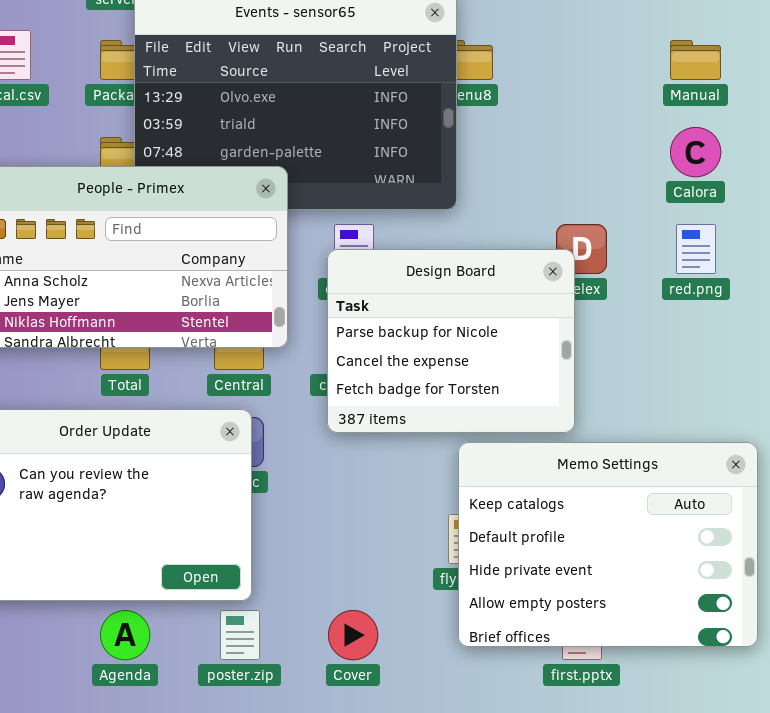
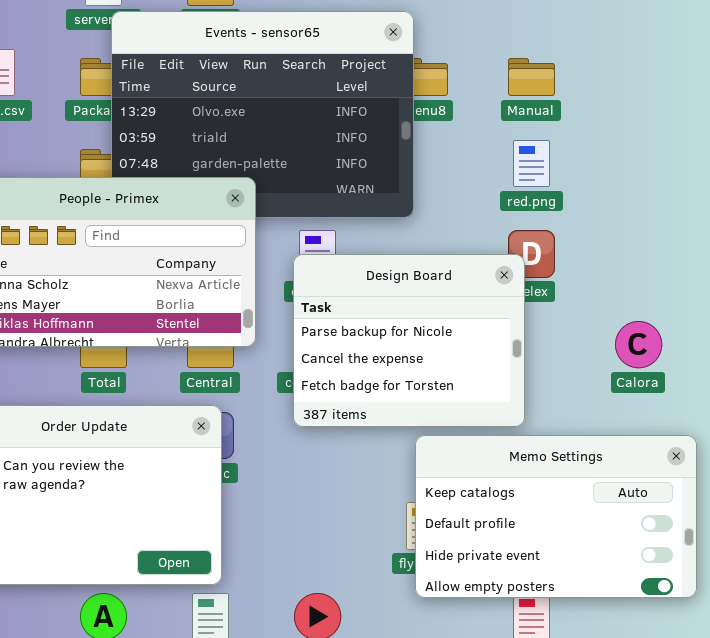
Manual: [670,40,721,80] -> [508,58,555,96], moved
Calora: [670,127,721,177] -> [615,321,662,368], moved
red.png: [676,224,716,274] -> [513,140,550,187], moved
Memo Settings: [458,442,758,647] -> [415,435,697,598], resized

